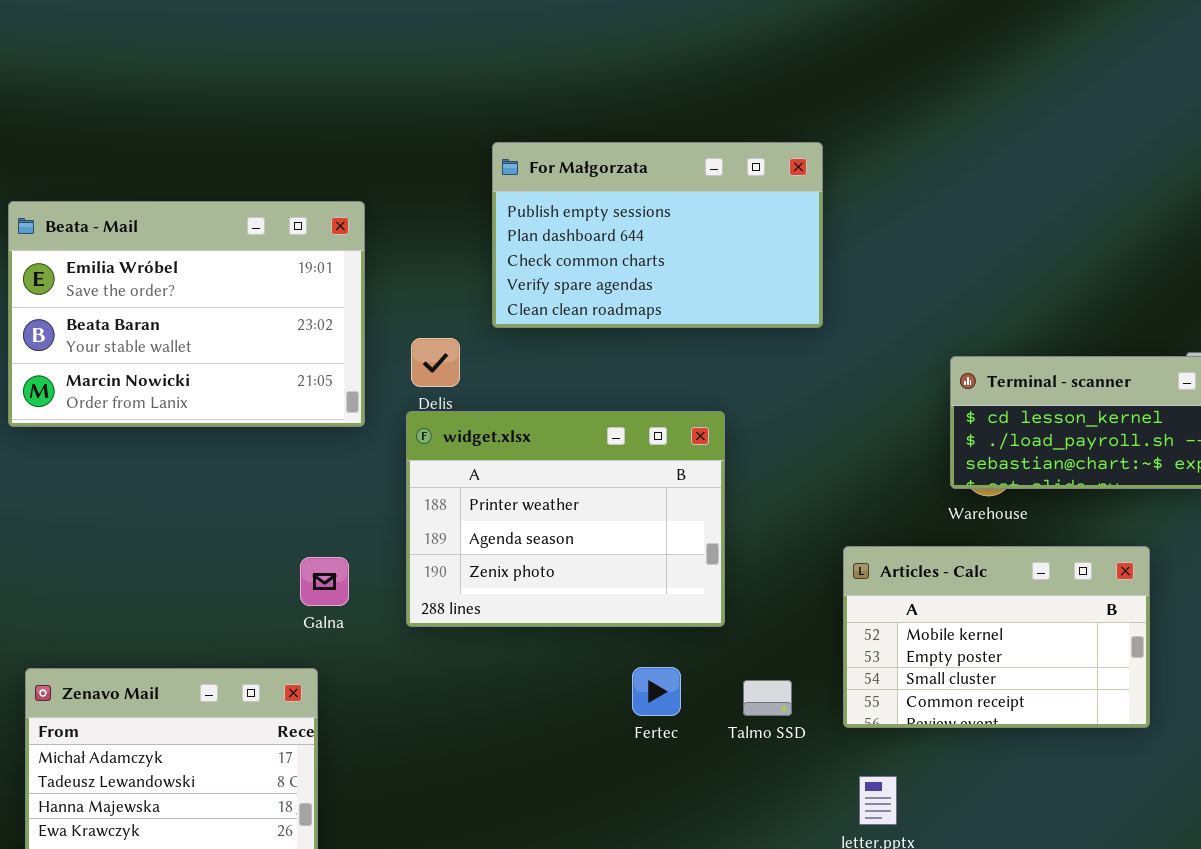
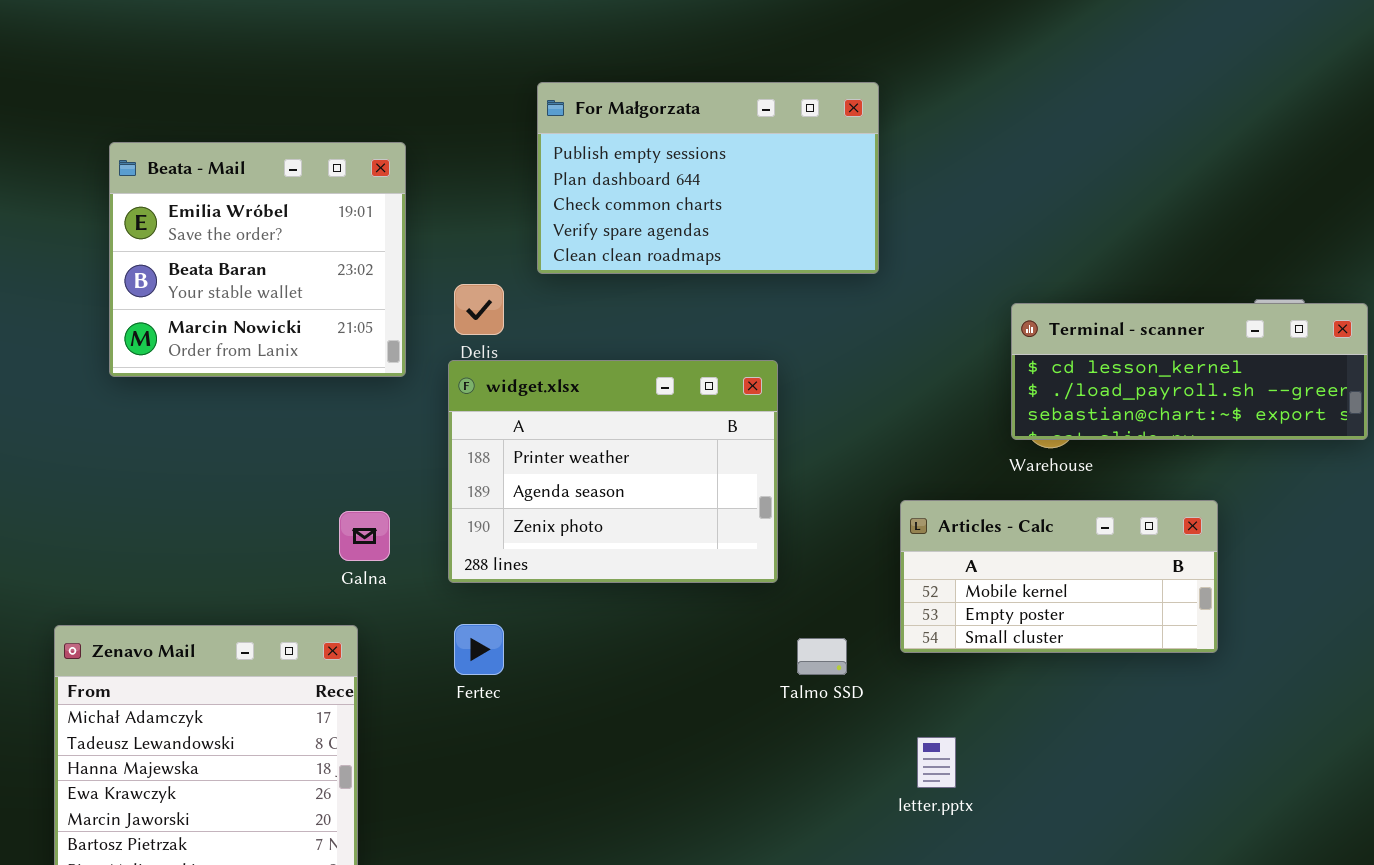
Beata - Mail: [8,201,365,427] -> [109,142,406,377], resized
Articles - Calc: [843,546,1150,728] -> [900,500,1218,653], resized
Fertec: [632,667,681,716] -> [454,624,504,675], moved

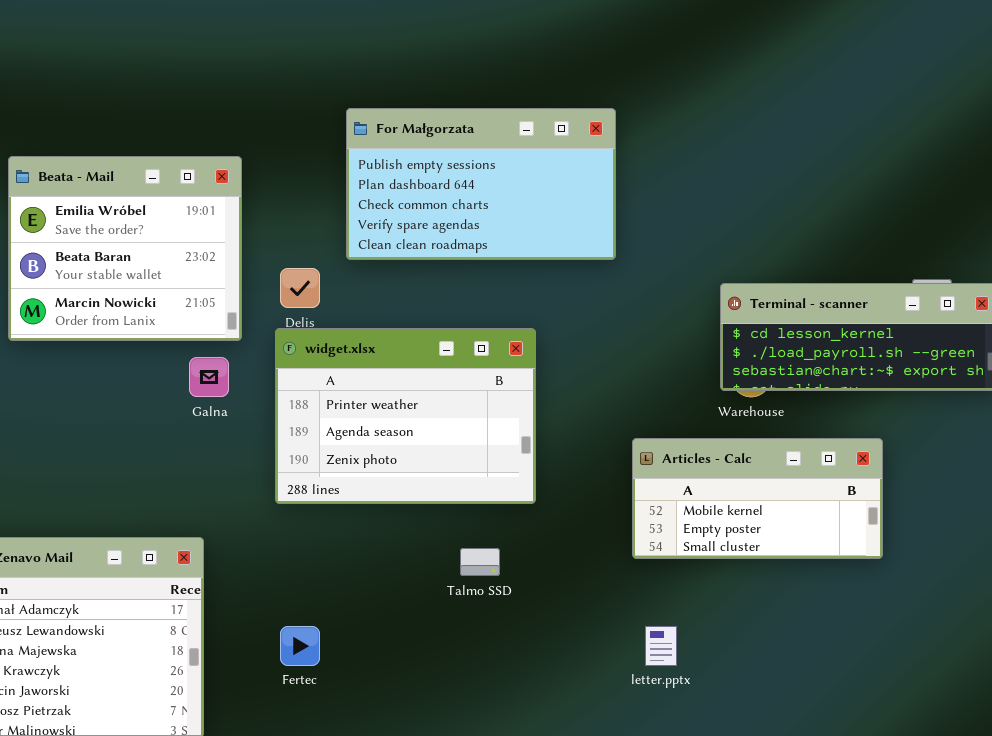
Galna: [339,511,390,561] -> [189,357,229,397], moved
Fertec: [454,624,504,675] -> [280,626,320,666], moved
Talmo SSD: [797,638,847,675] -> [460,548,500,576], moved

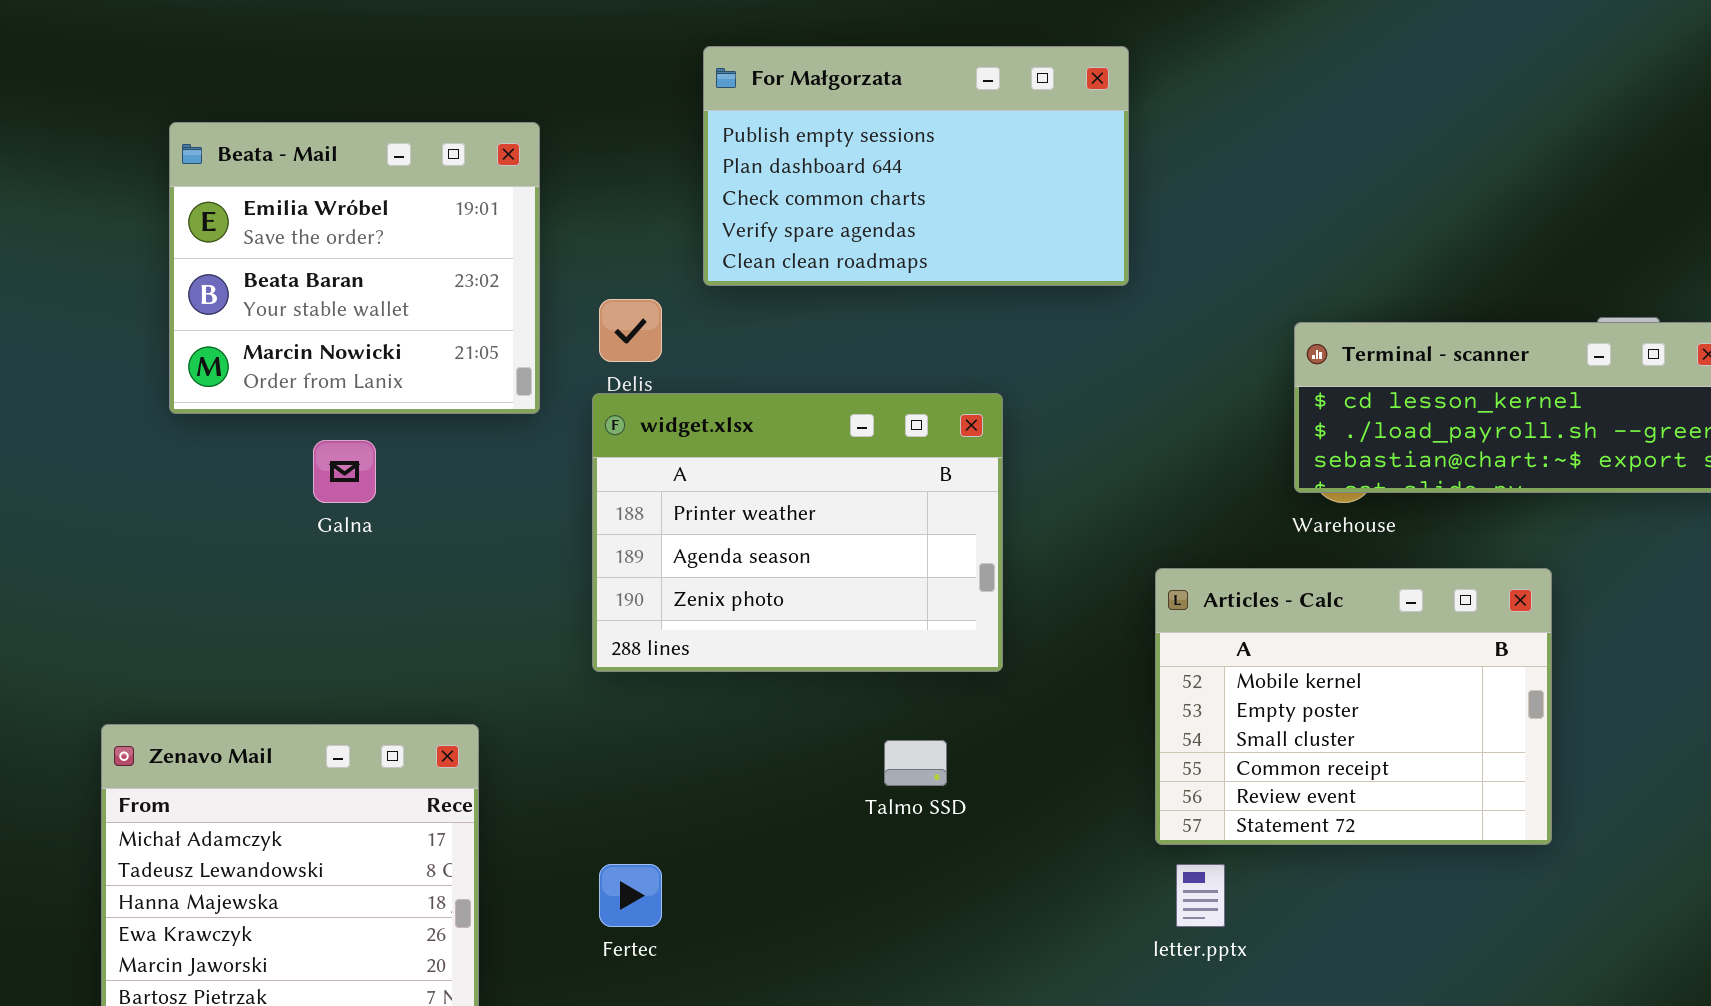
Galna: [189,357,229,397] -> [313,440,376,503], moved
Articles - Calc: [632,438,883,559] -> [1155,568,1552,845], resized

